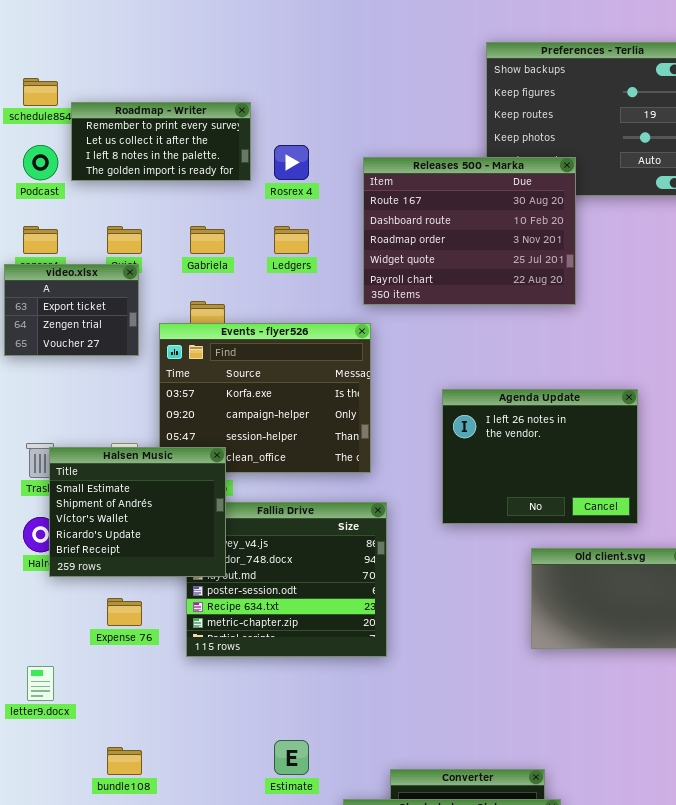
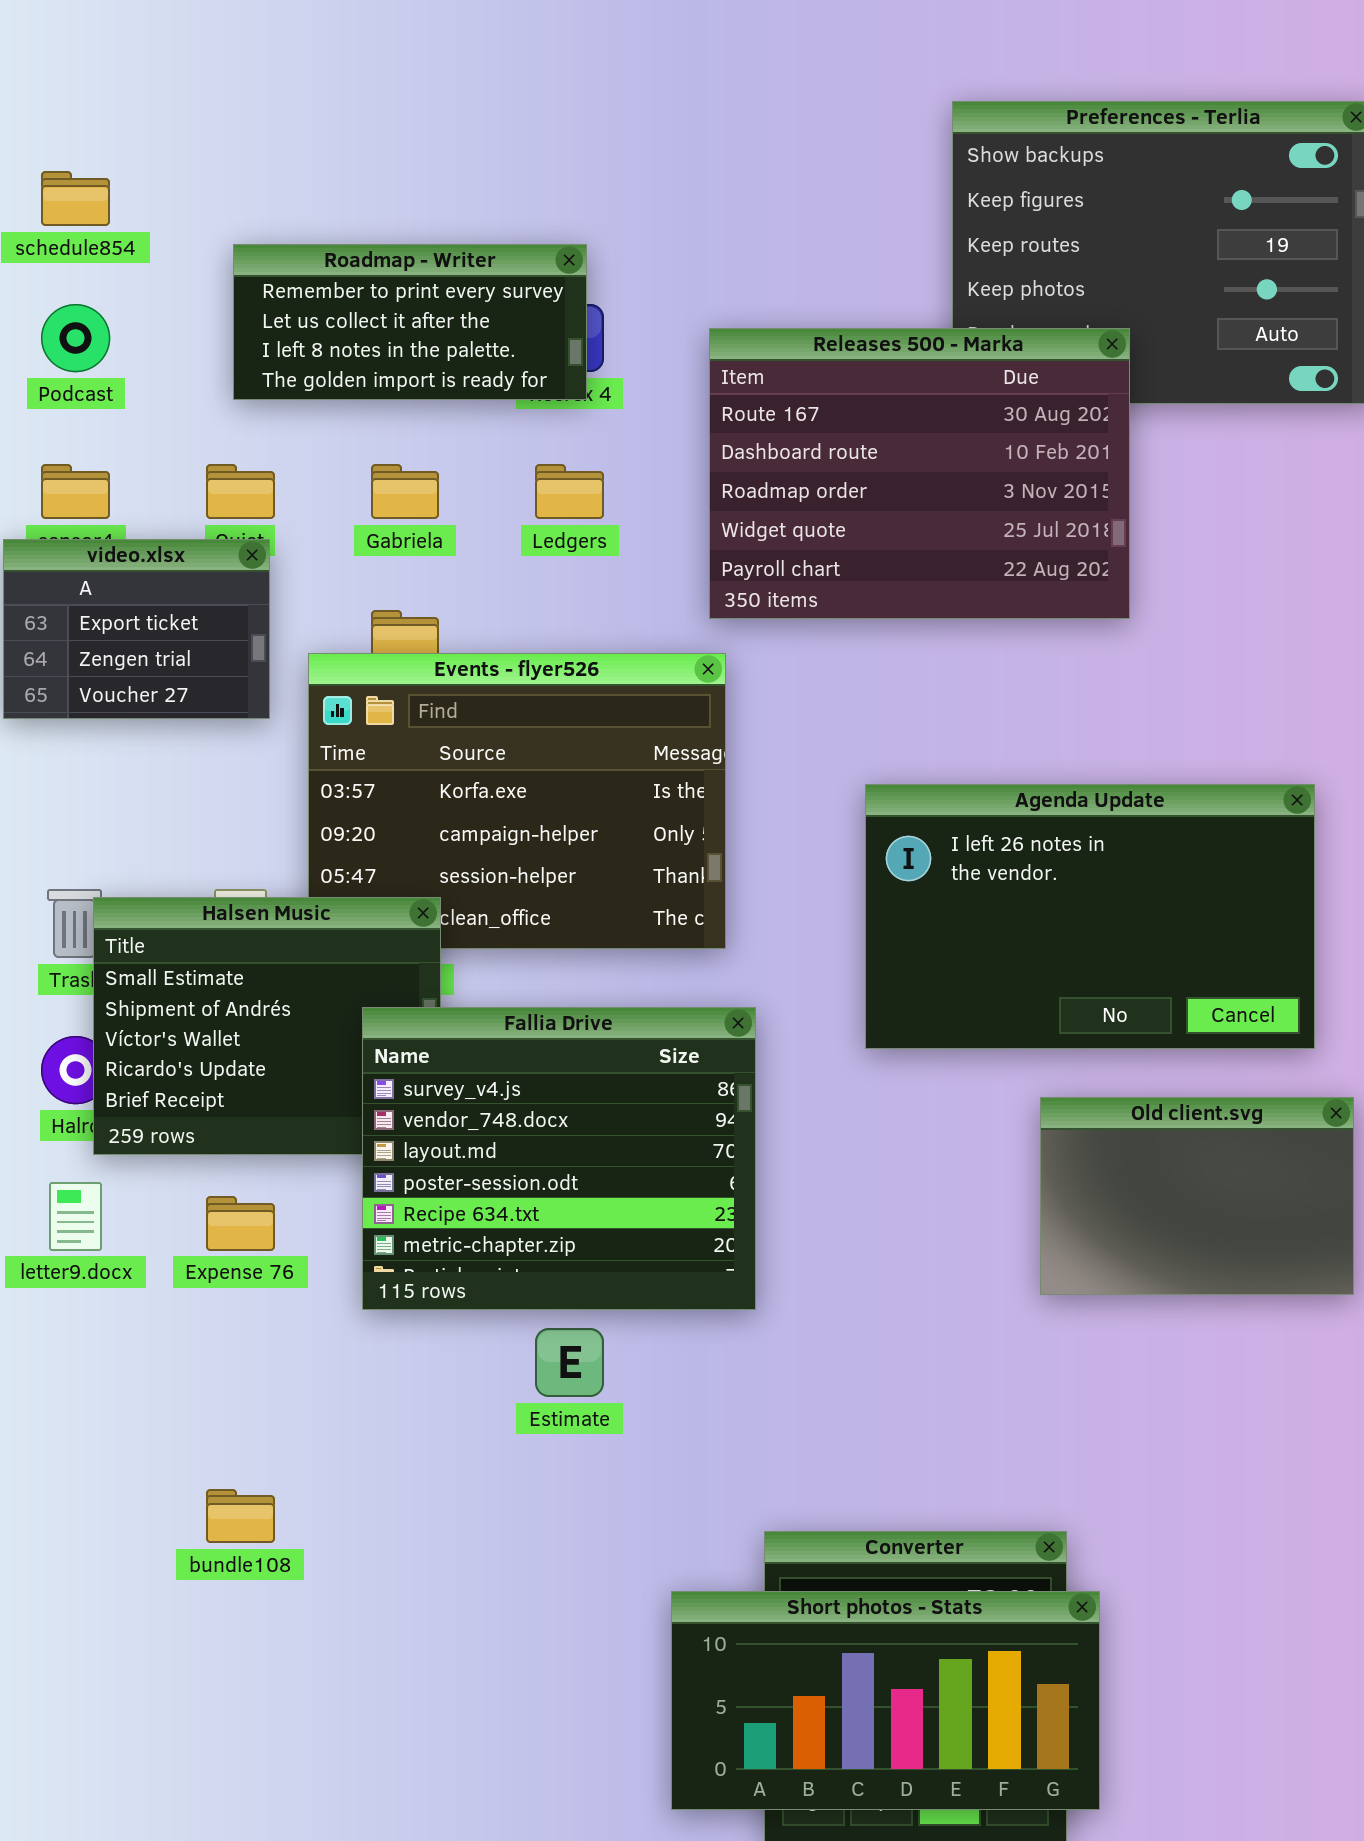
Roadmap - Writer: [71,102,251,181] -> [233,244,587,400], moved
Agenda Update: [442,389,638,524] -> [865,784,1315,1049], resized
Fallia Drive: [186,502,387,657] -> [362,1007,756,1310], raised
letter9.docx: [27,666,54,701] -> [49,1182,102,1251], moved
Estimate: [274,740,309,775] -> [535,1328,604,1397], moved

